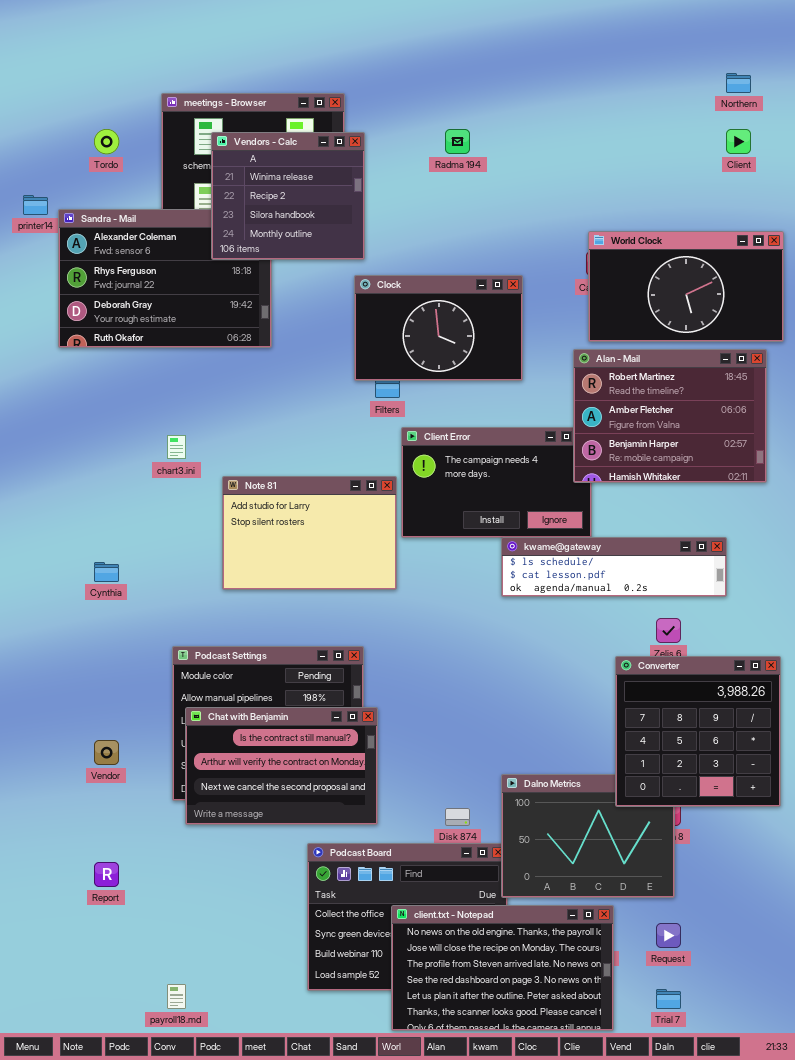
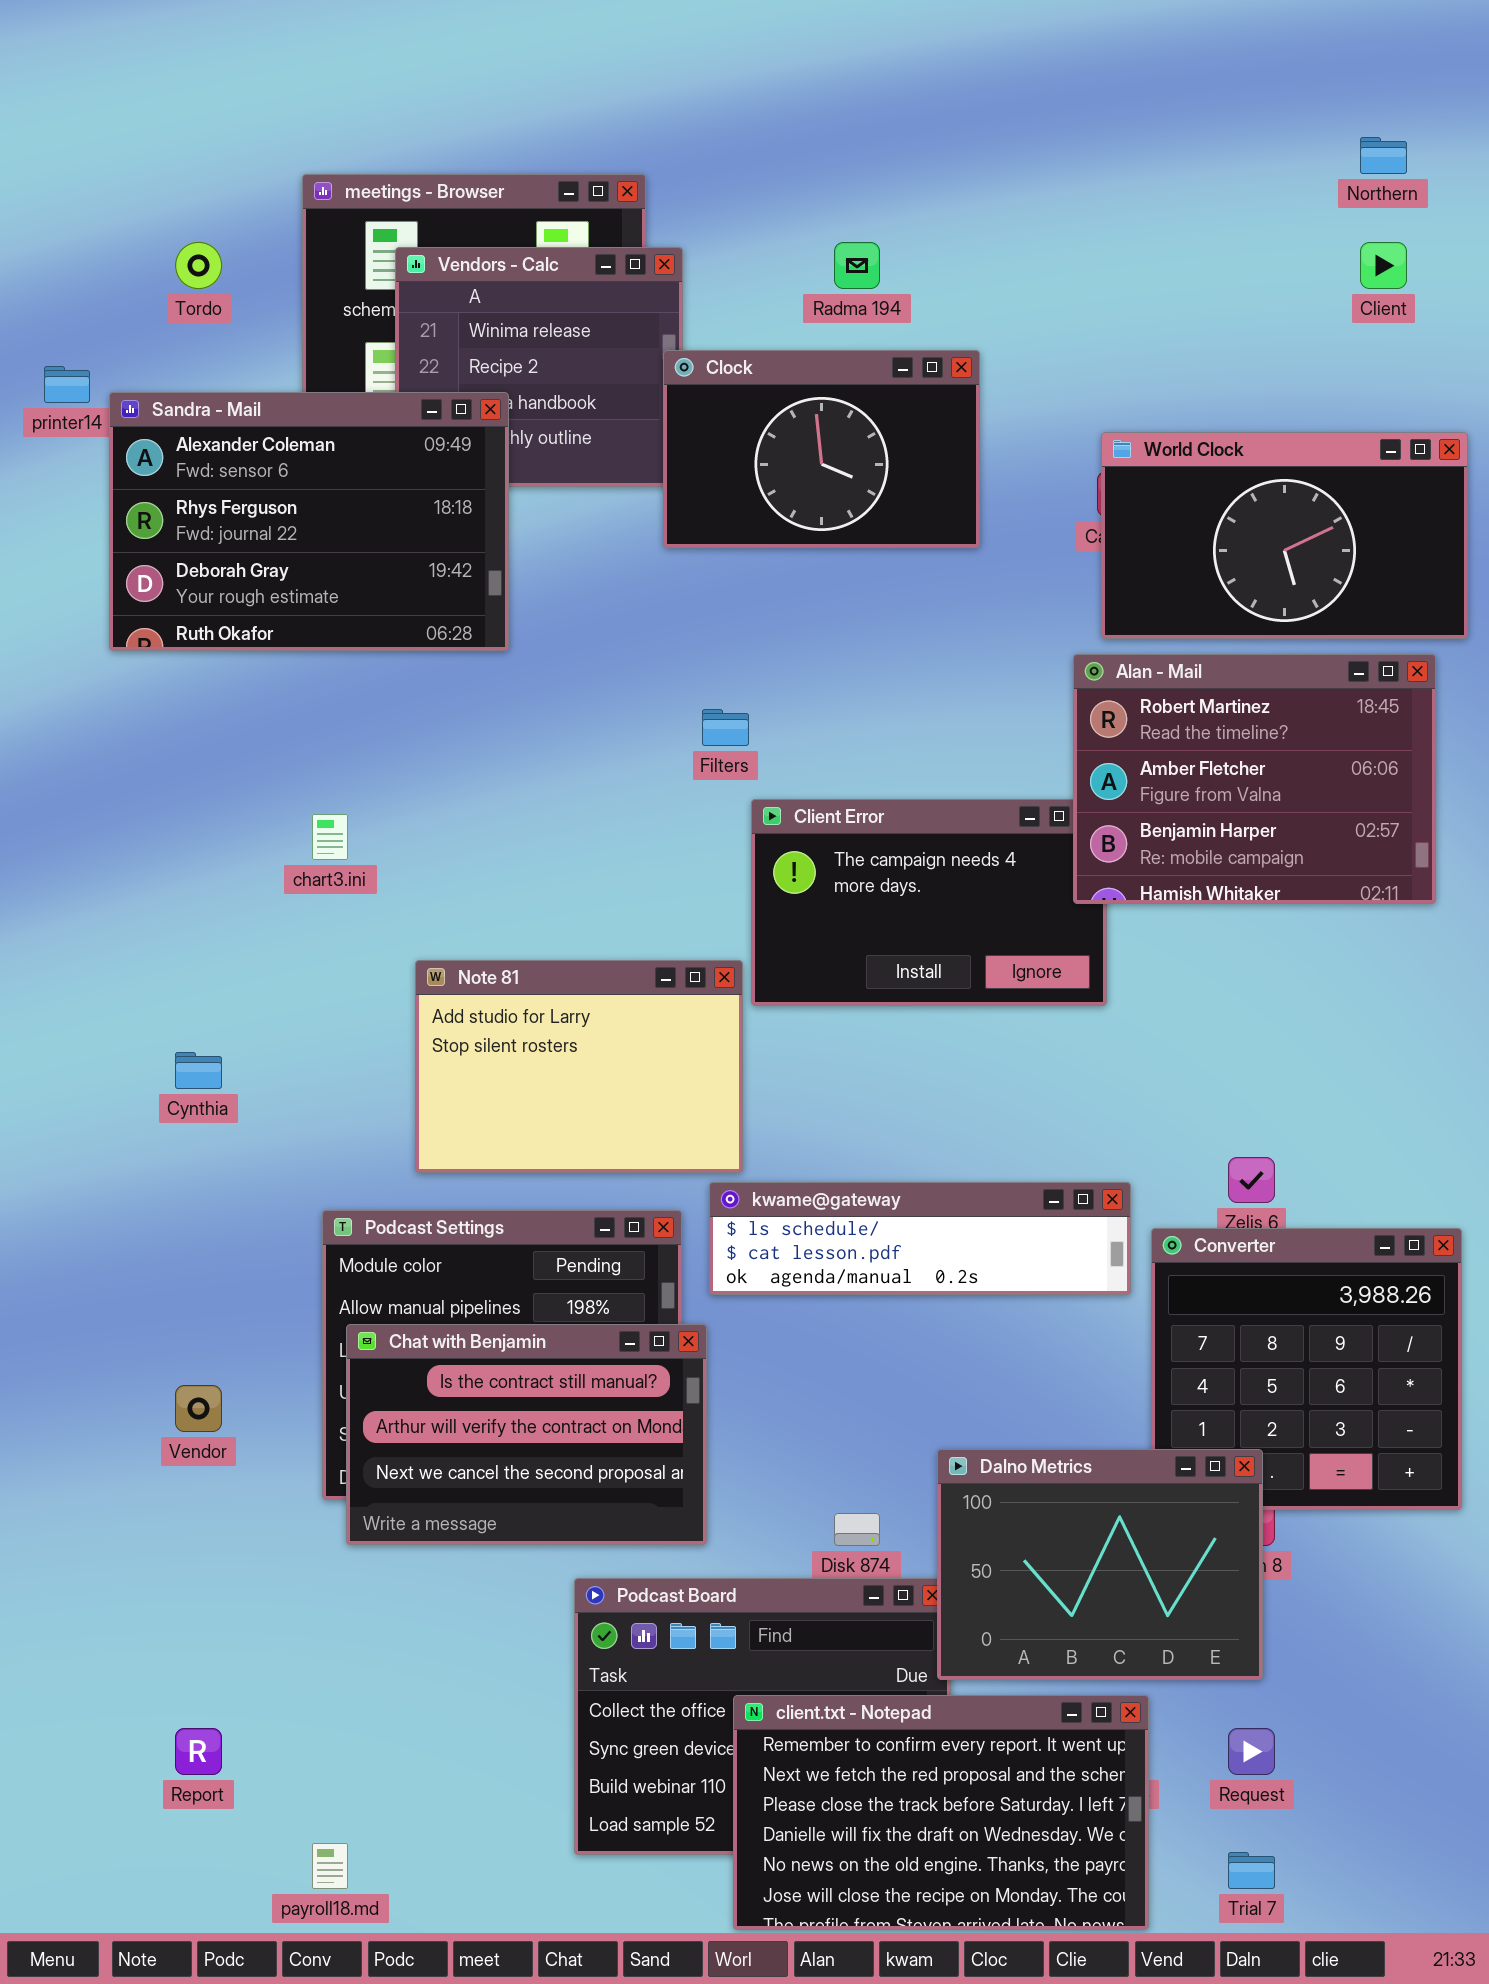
Sandra - Mail: [58,209,272,348] -> [109,392,509,651], raised
Clock: [354,275,523,381] -> [663,350,980,548], moved
Note 81: [222,476,397,590] -> [415,960,743,1173], moved
kwame@gateway: [501,537,727,597] -> [709,1182,1131,1295], moved
Dalno Metrics: [501,774,675,898] -> [937,1449,1263,1680], raised
Report: [94,862,119,887] -> [175,1728,222,1775], moved
client.txt - Notepad: [391,905,614,1031] -> [733,1695,1149,1930], scrolled up 4 rows

